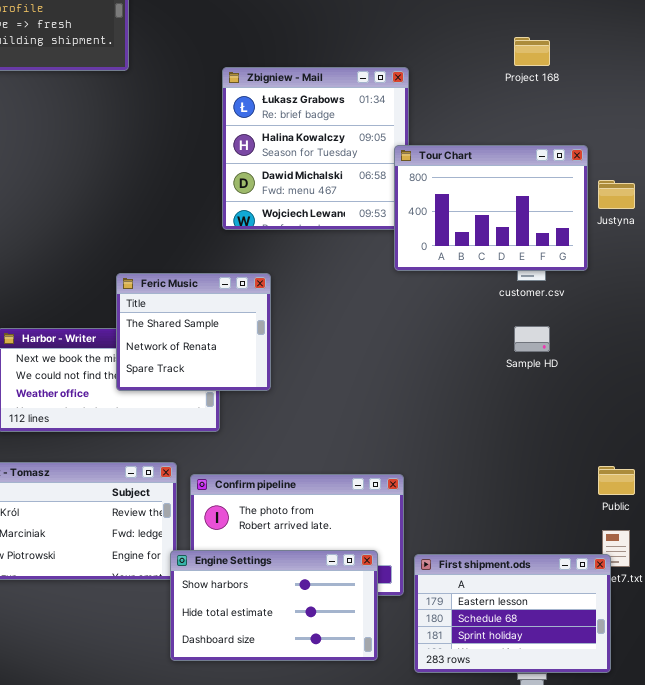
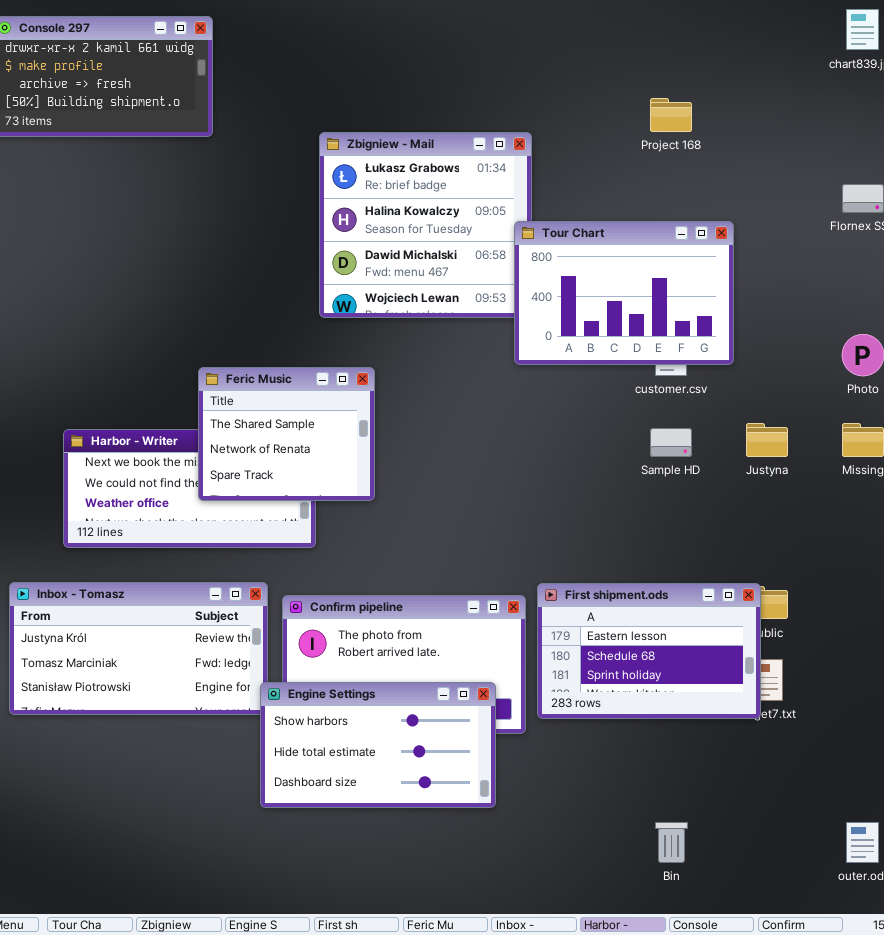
Justyna: [598,180,635,209] -> [746,423,788,457], moved
First shipment.ods: [414,554,611,673] -> [537,583,761,719], moved

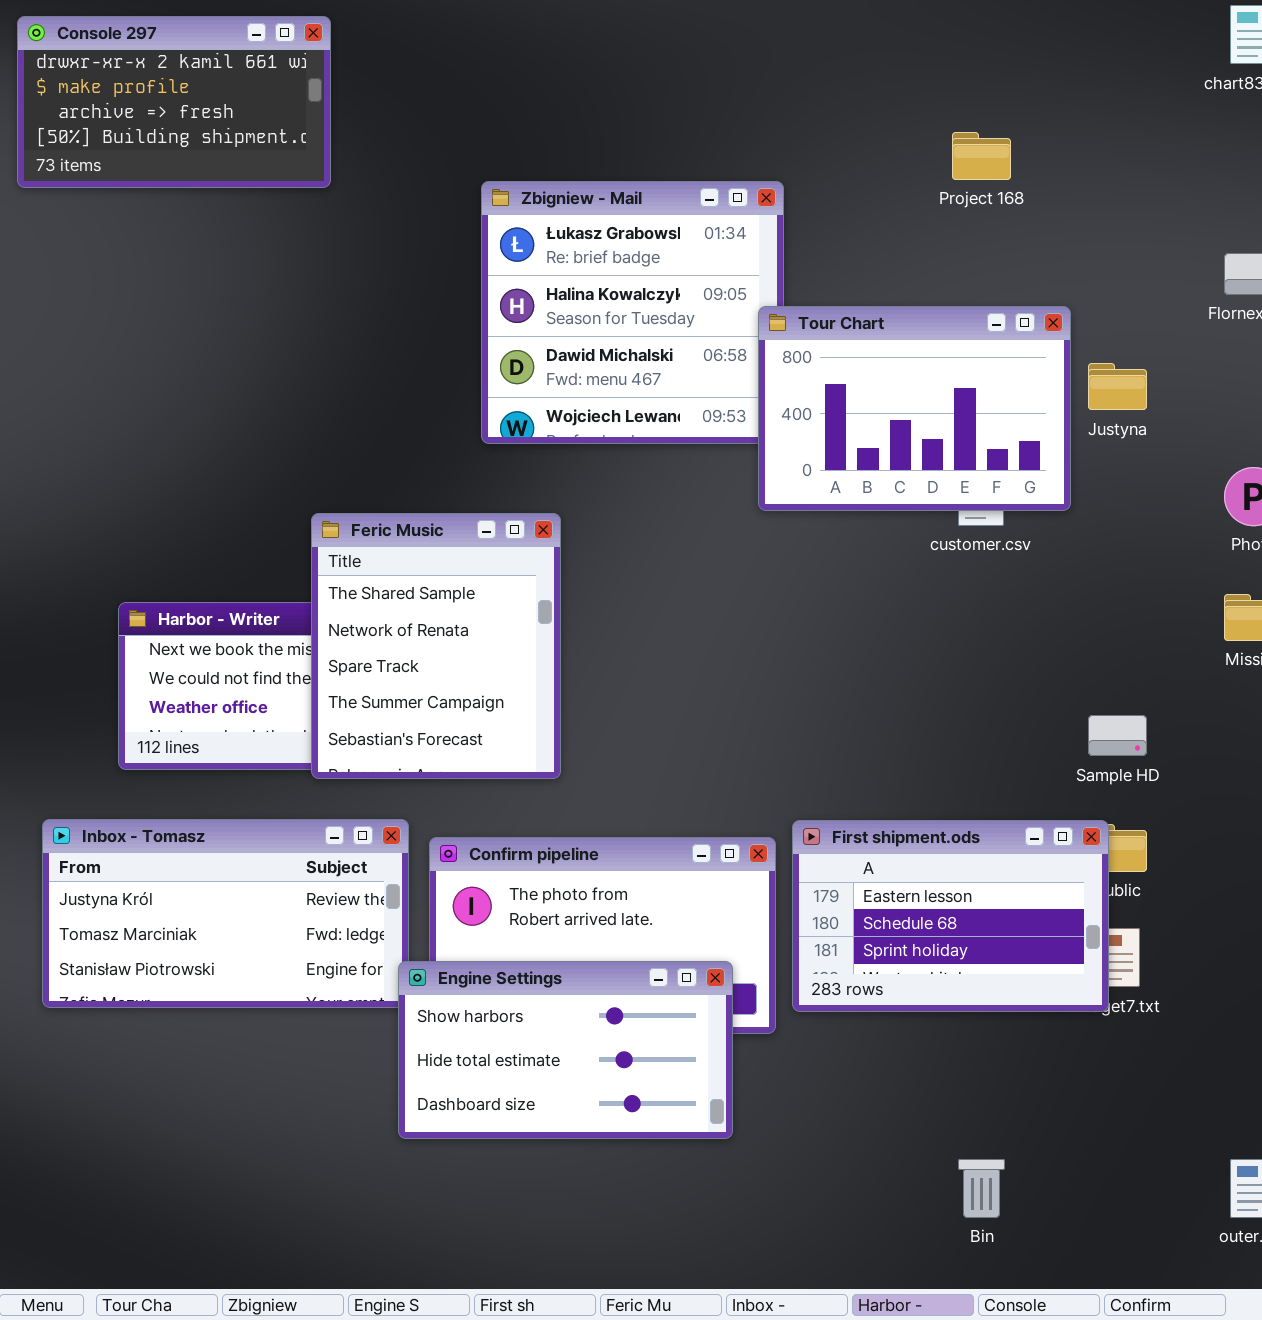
Feric Music: [198,367,375,501] -> [311,513,561,779], resized
Justyna: [746,423,788,457] -> [1088,363,1147,410], moved
Sample HD: [650,428,692,457] -> [1088,715,1147,756], moved

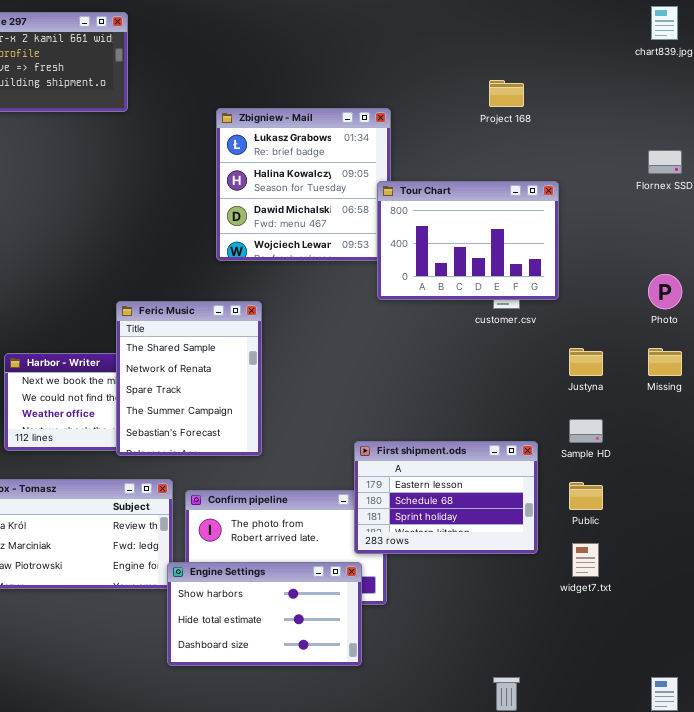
Justyna: [1088,363,1147,410] -> [569,348,603,376], moved
First shipment.ods: [792,820,1109,1012] -> [354,441,538,554], moved

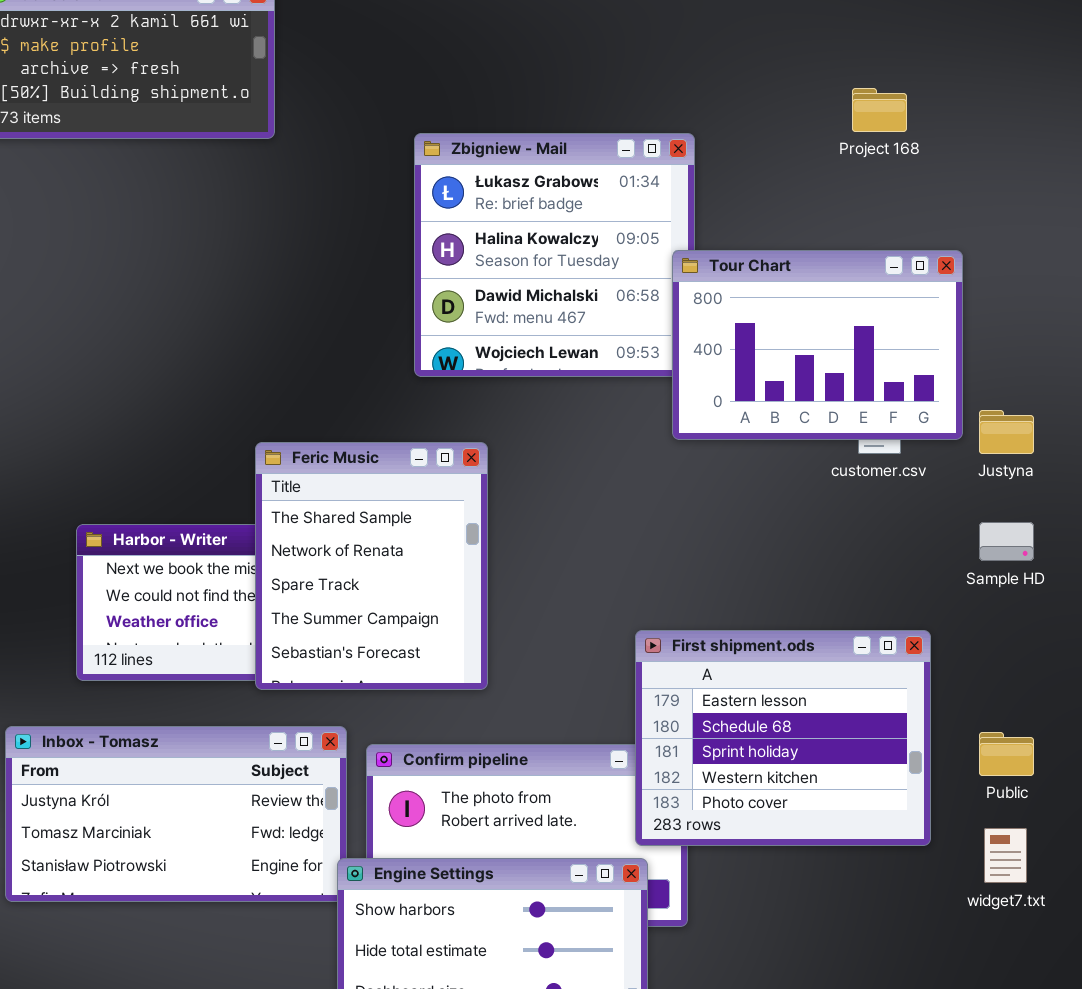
Justyna: [569,348,603,376] -> [979,410,1034,454], moved
Sample HD: [569,419,603,443] -> [979,522,1034,561], moved
First shipment.ods: [354,441,538,554] -> [635,630,931,846], resized

